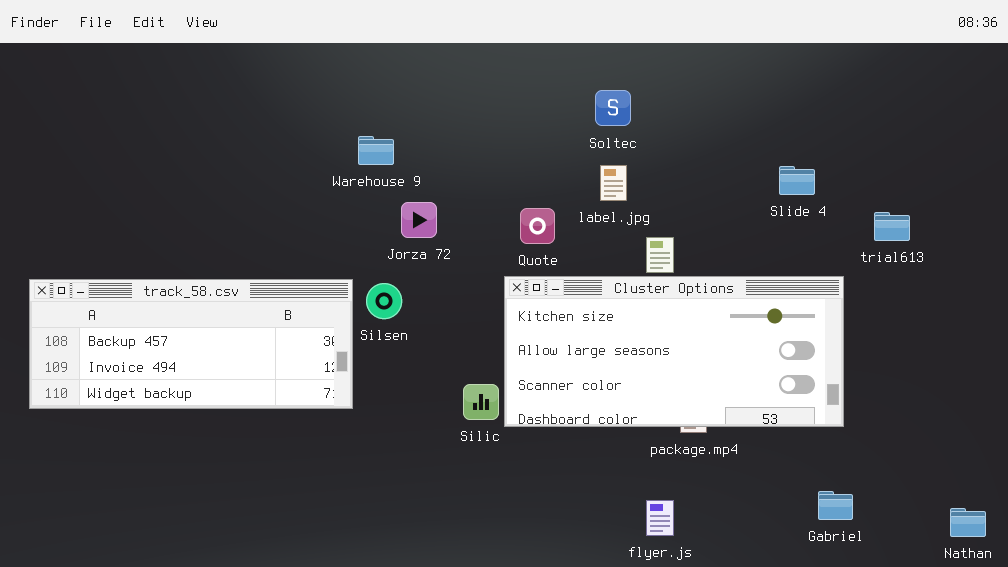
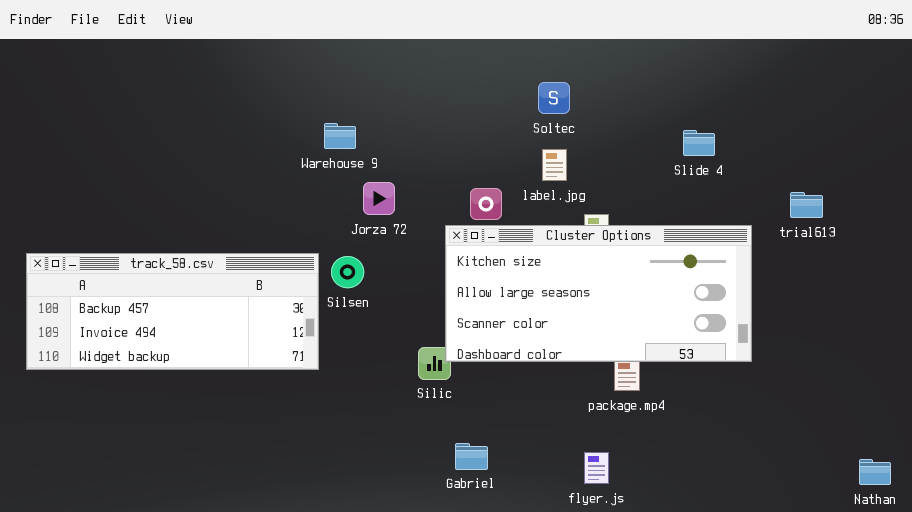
Slide 4: [779,166,815,195] -> [683,130,715,156], moved
Cluster Options: [504,276,844,427] -> [445,225,752,362], moved
Gabriel: [818,491,853,520] -> [455,443,488,470], moved

